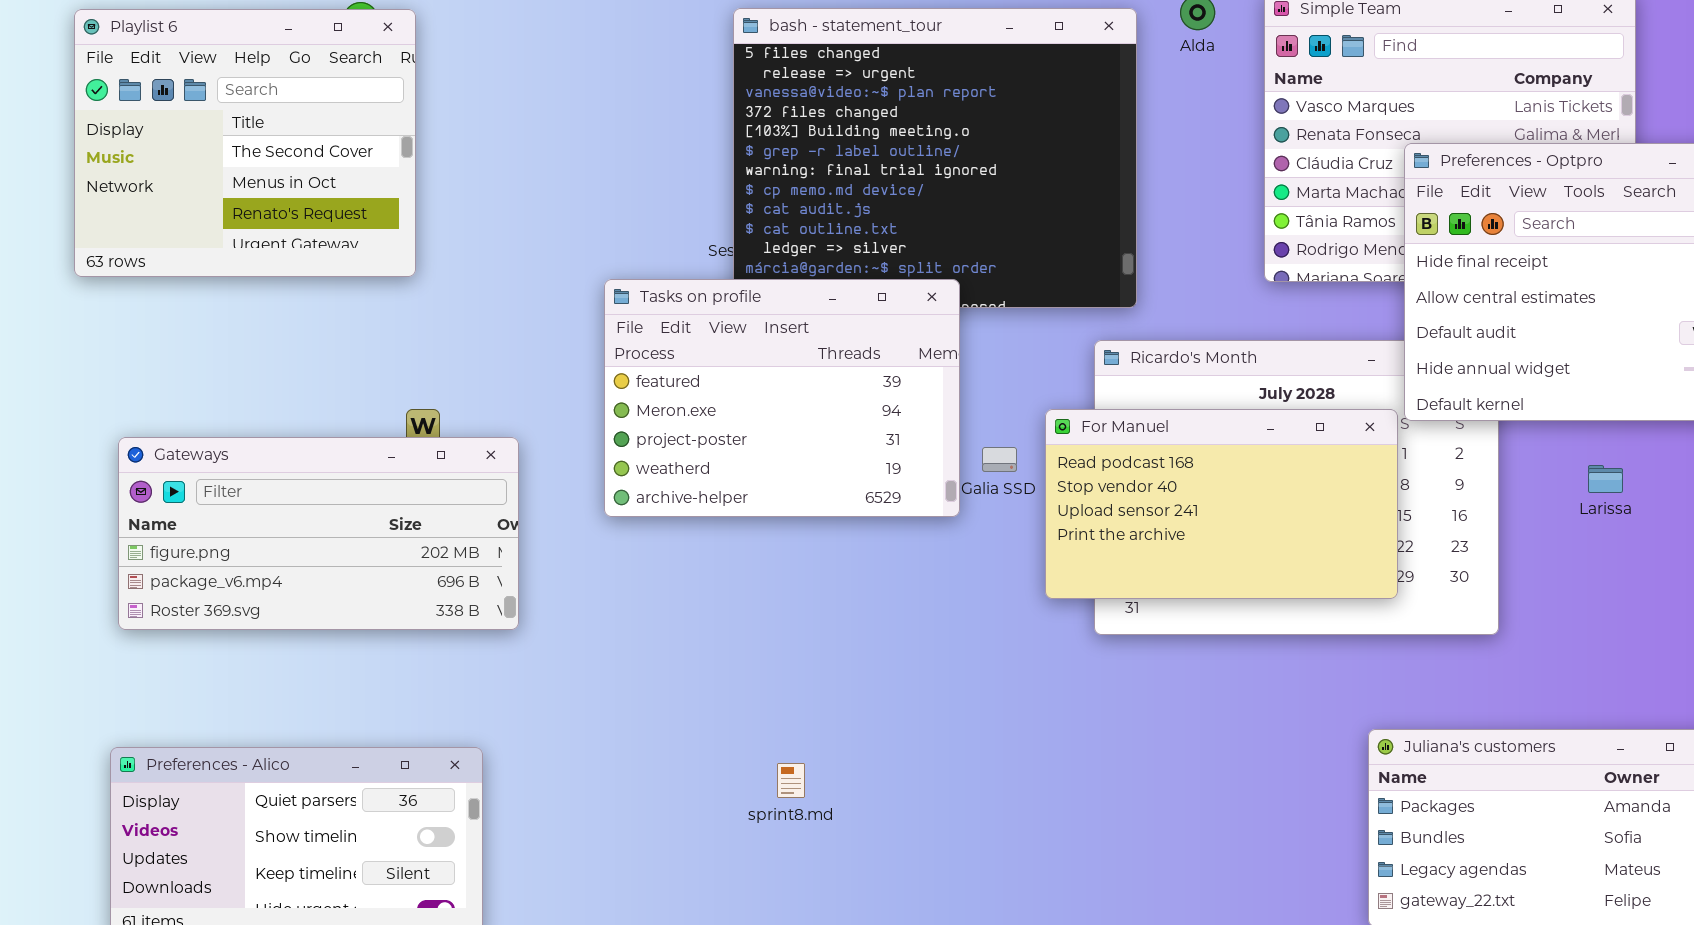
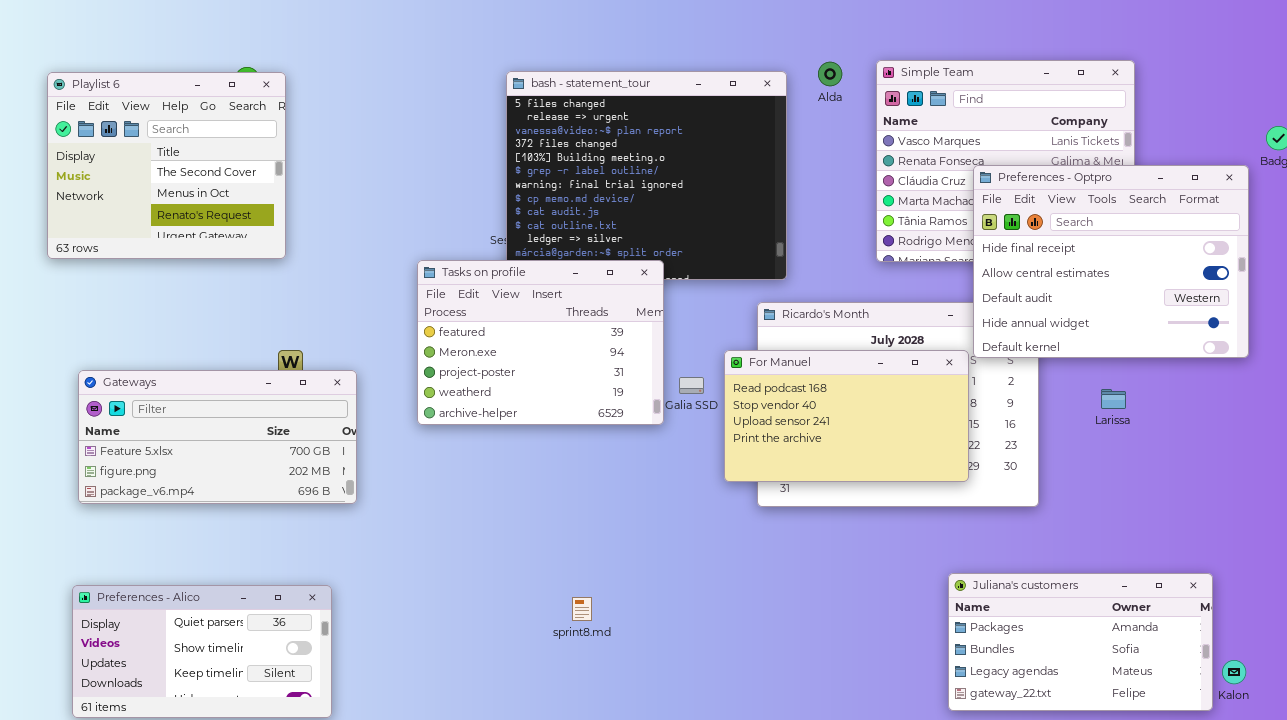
Gateways: [118,437,519,630] -> [78,370,357,504], scrolled up 1 row
sprint8.md: [777,763,805,798] -> [572,597,592,621], moved

